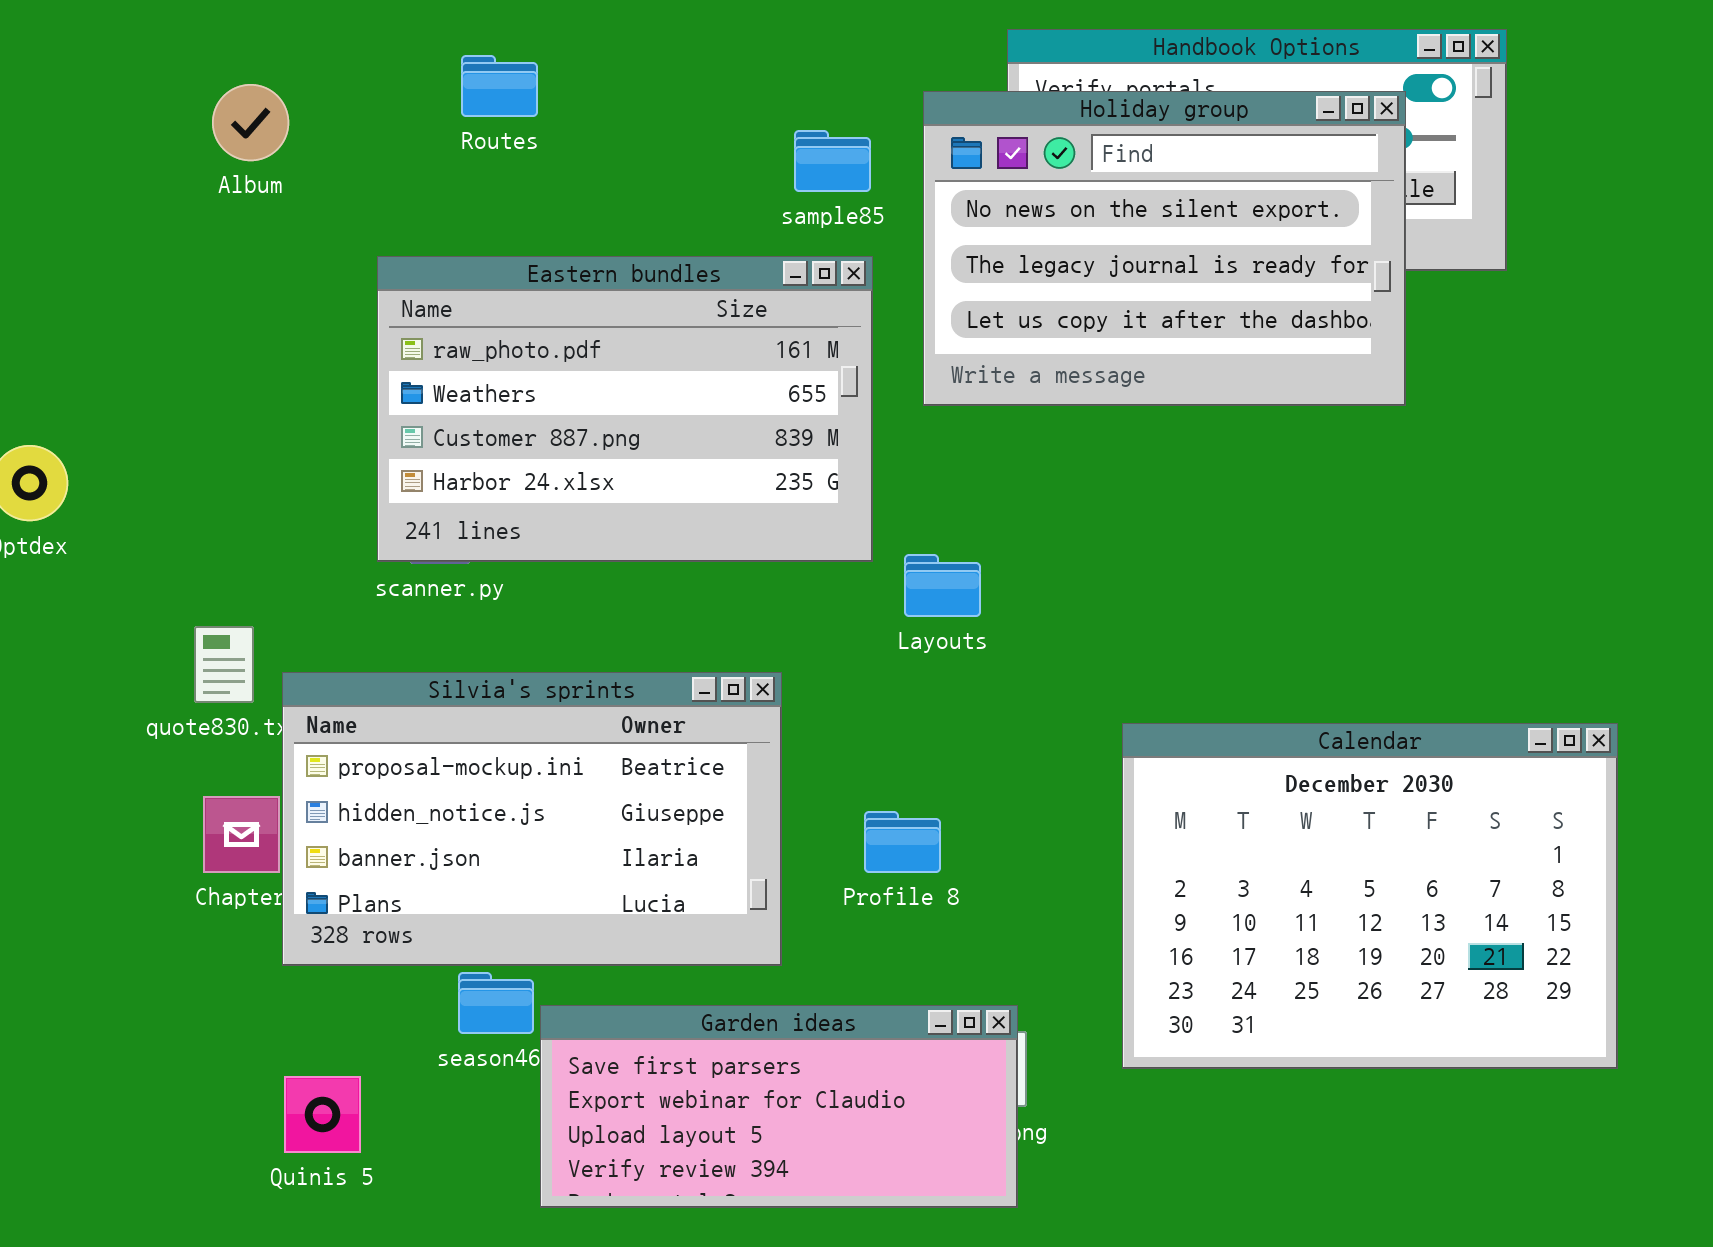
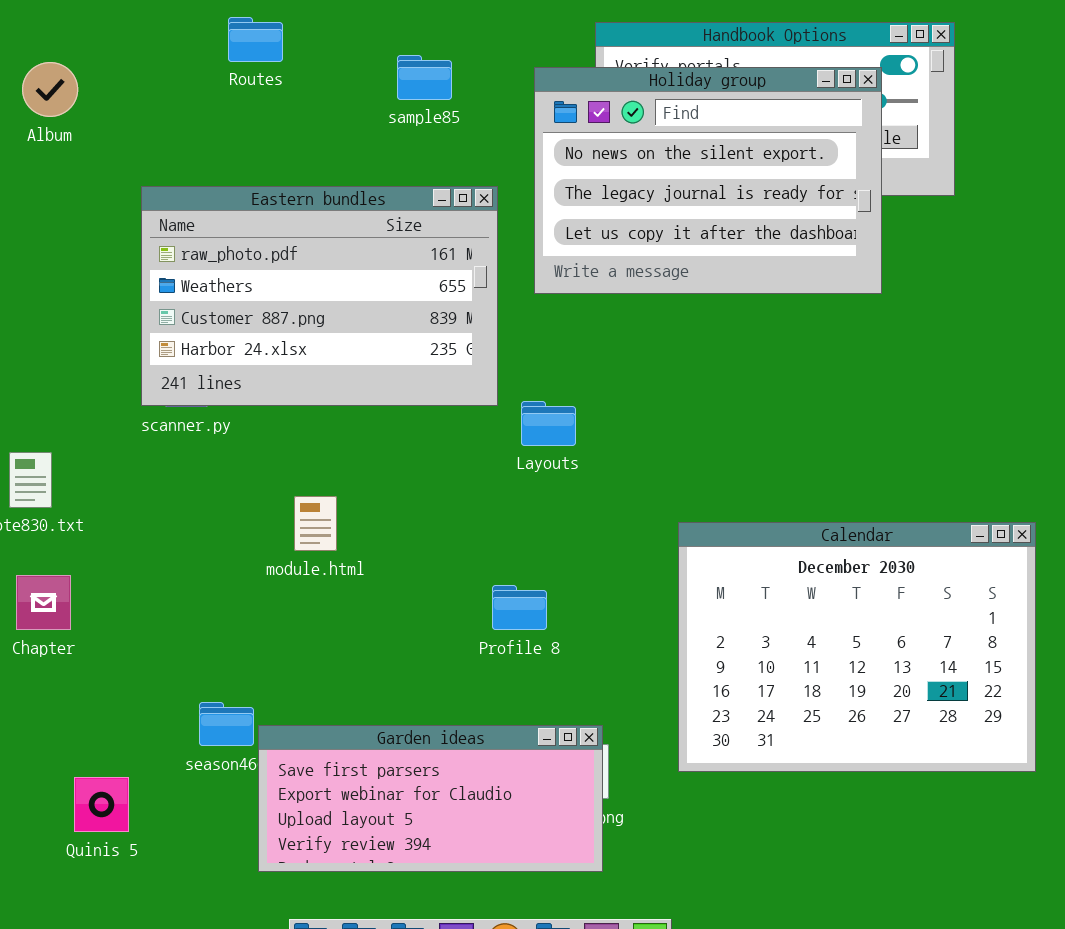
Routes: [461,55,538,117] -> [228,17,283,62], moved
sample85: [794,130,871,192] -> [397,55,452,100], moved
Silvia's sprints: [282,672,782,966] -> none, closed

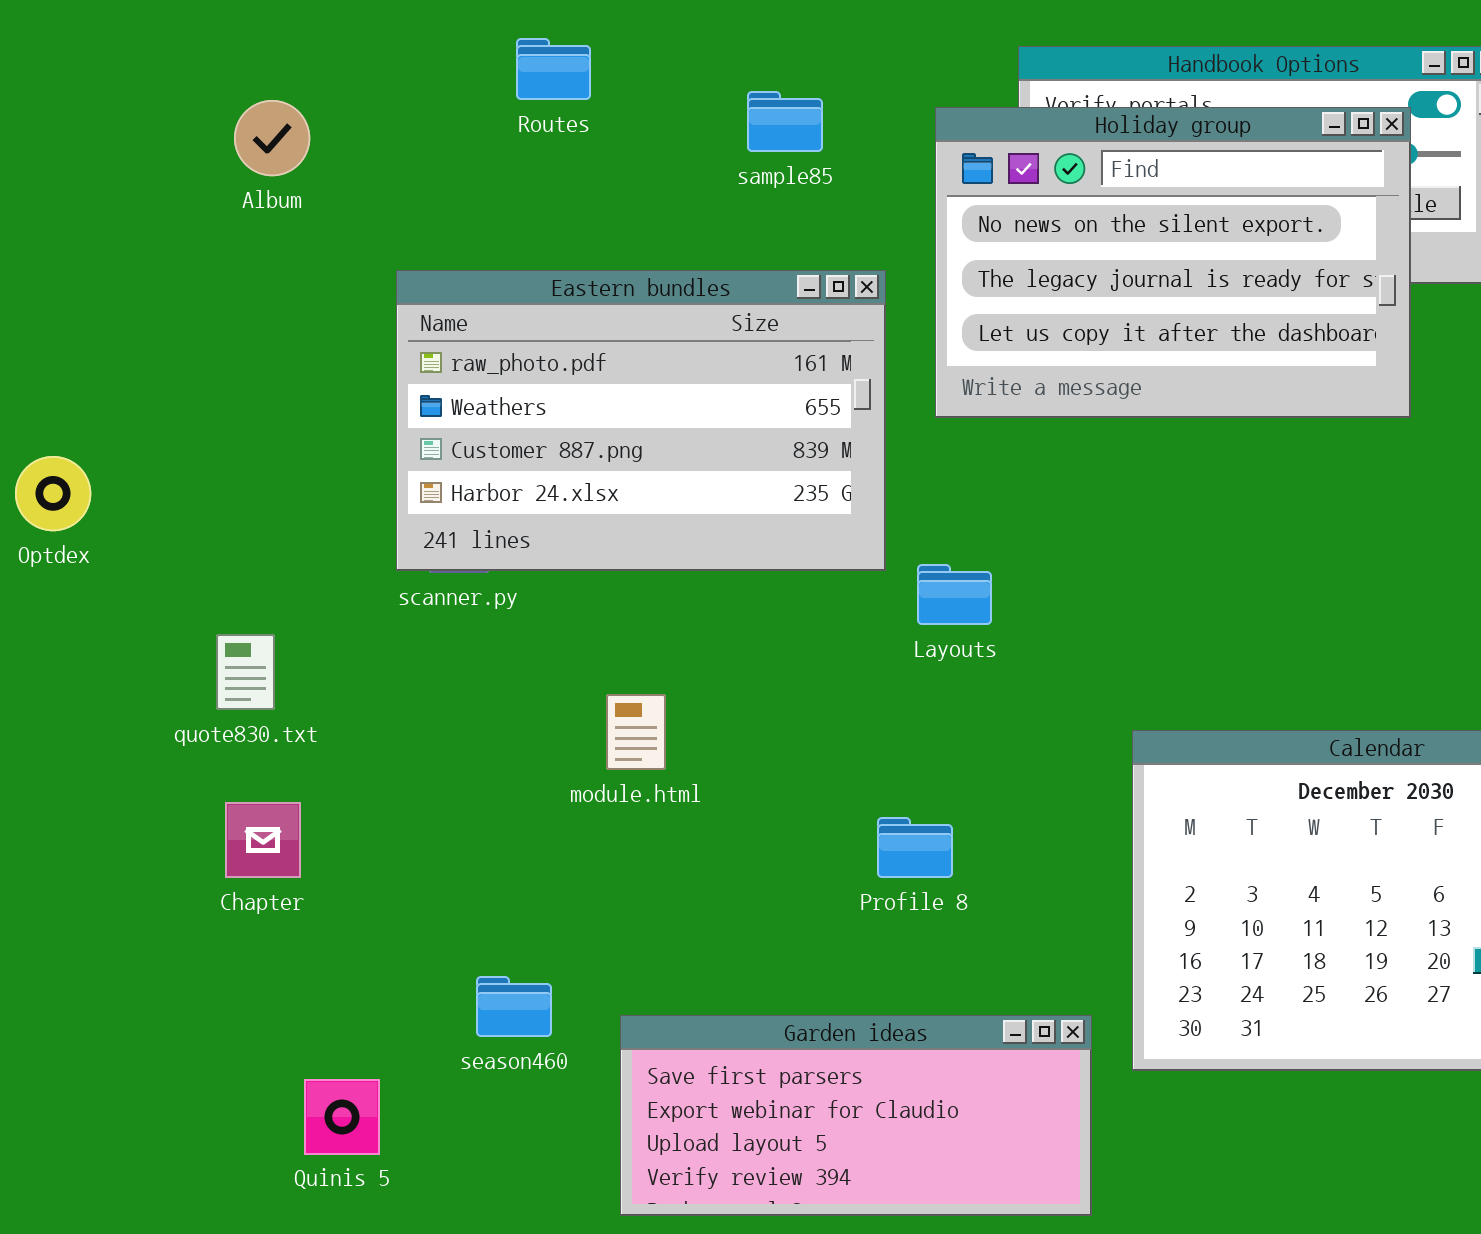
Garden ideas: [258,725,603,872] -> [620,1015,1092,1216], moved

